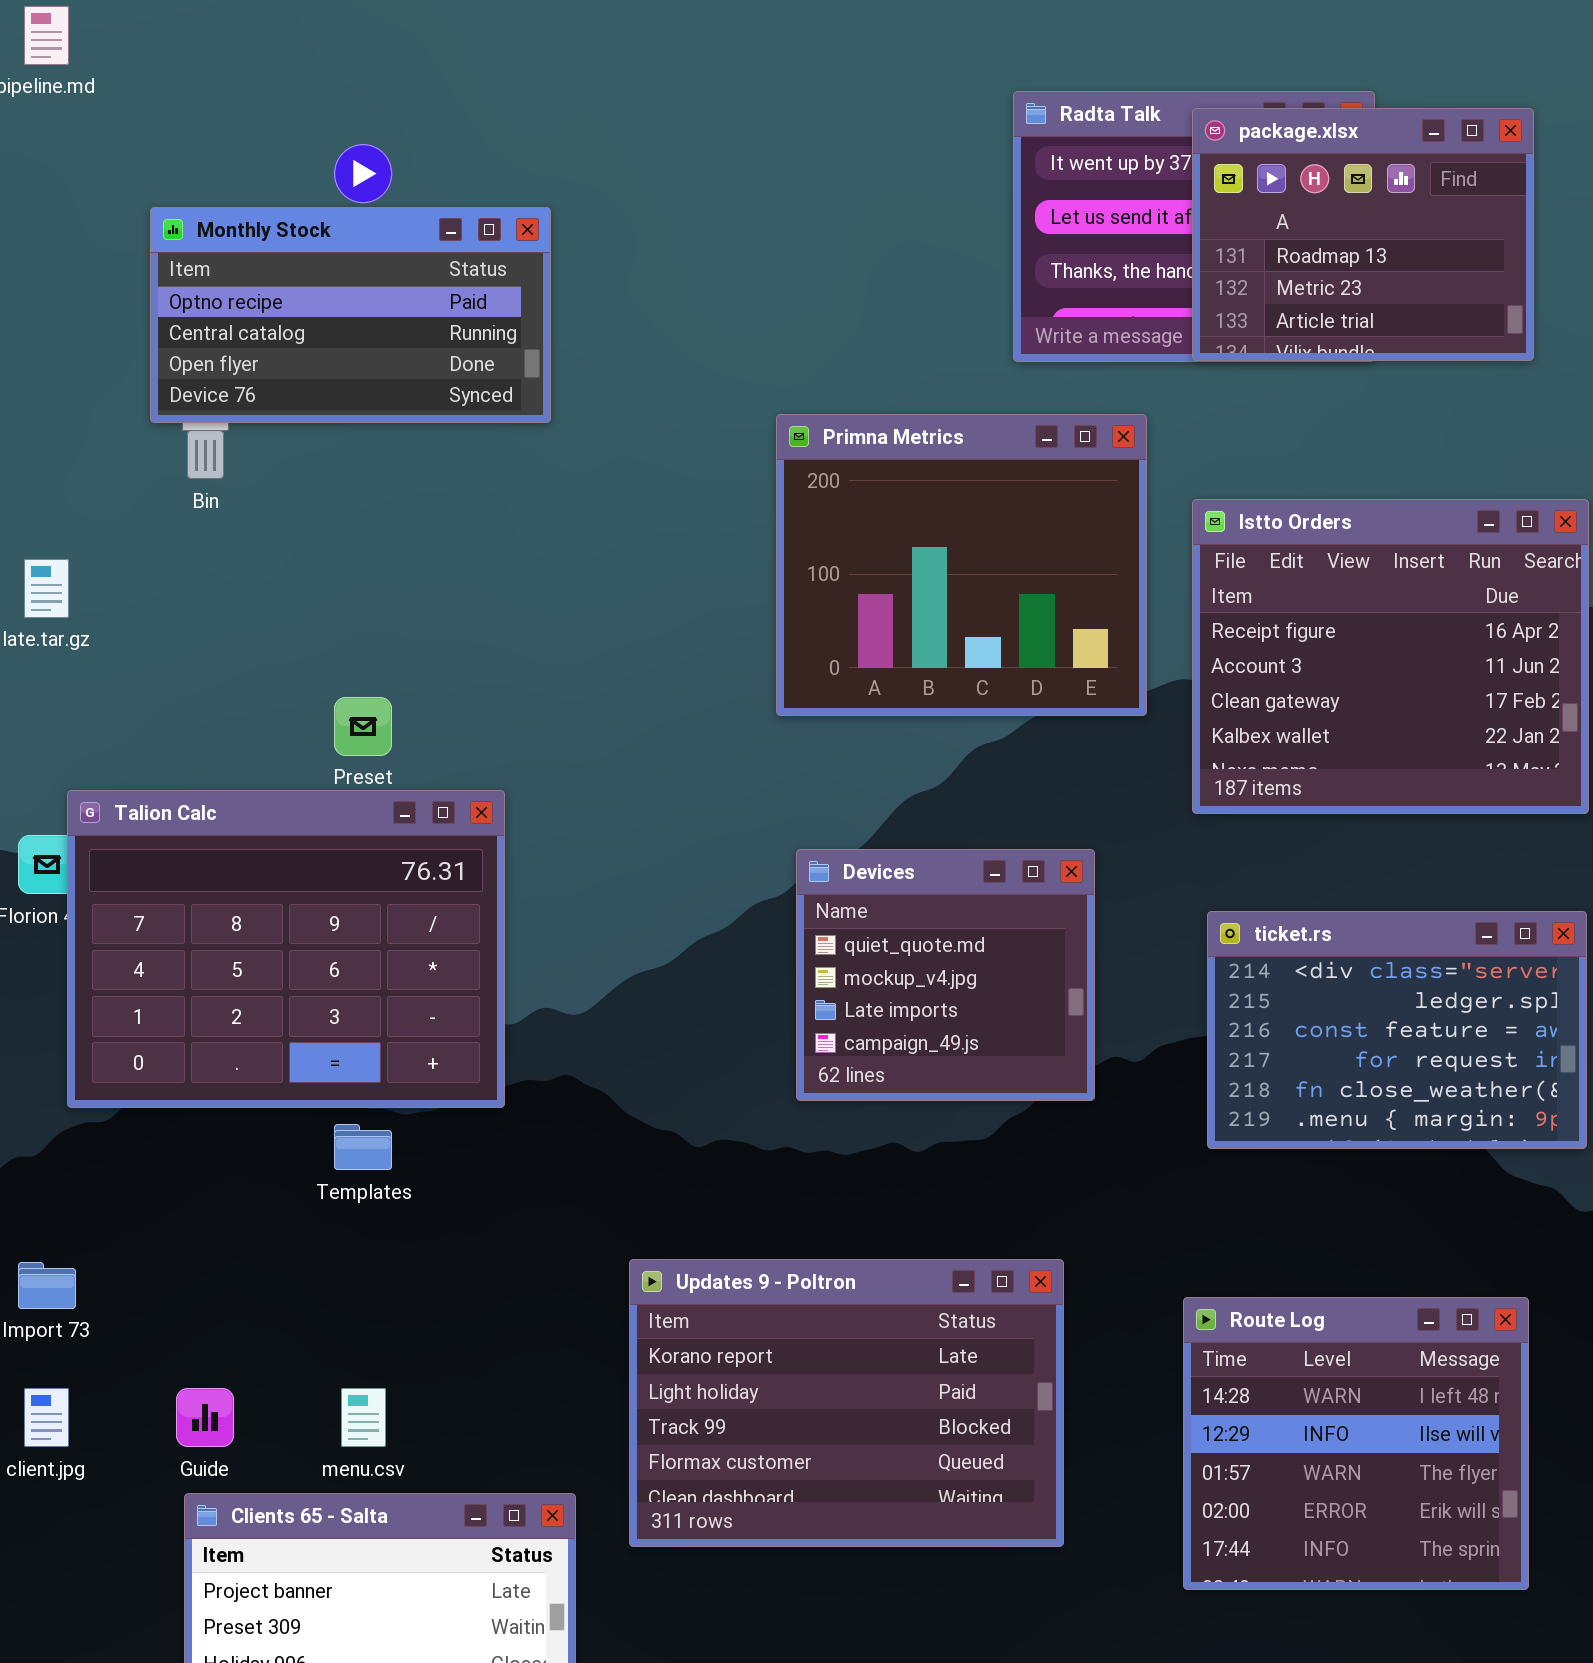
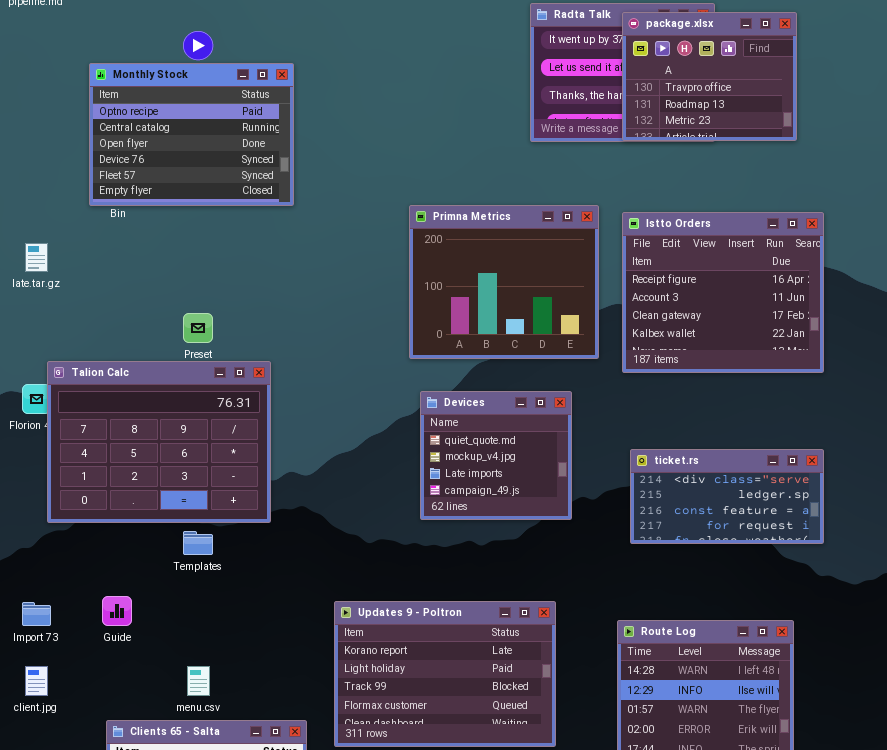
package.xlsx: [1192,108,1534,361] -> [622,12,797,141], scrolled up 1 row
Monthly Stock: [150,207,551,423] -> [89,63,294,206], resized
Primna Metrics: [776,414,1147,716] -> [409,205,599,359], moved
ticket.rs: [1207,911,1587,1149] -> [630,449,824,544], resized
Guide: [176,1388,234,1447] -> [102,596,132,626], moved

